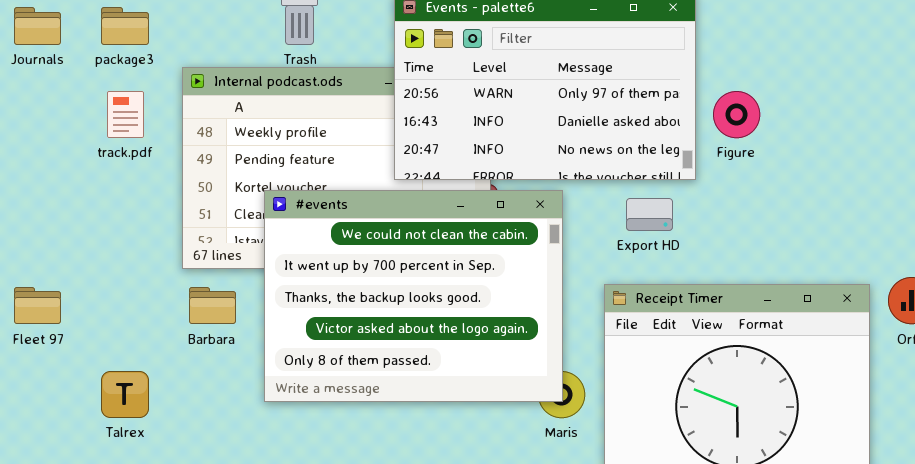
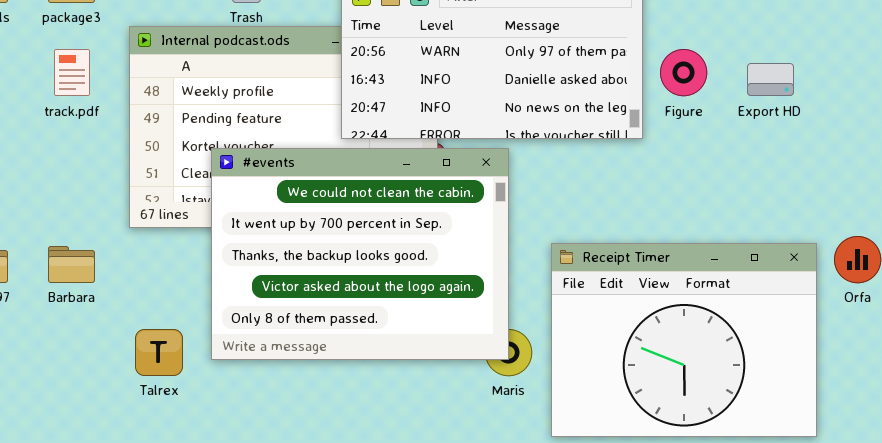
Export HD: [626,198,673,231] -> [747,63,794,96], moved
Barbara: [189,287,236,324] -> [48,246,95,283], moved
Talrex: [101,371,149,418] -> [135,329,183,376], moved

